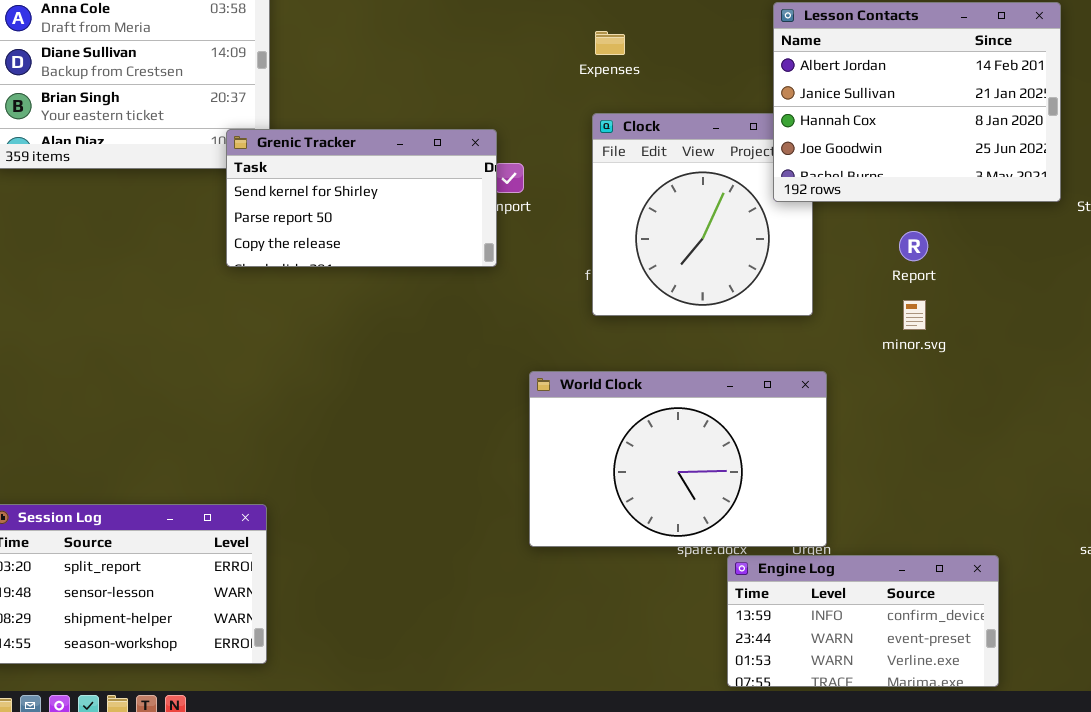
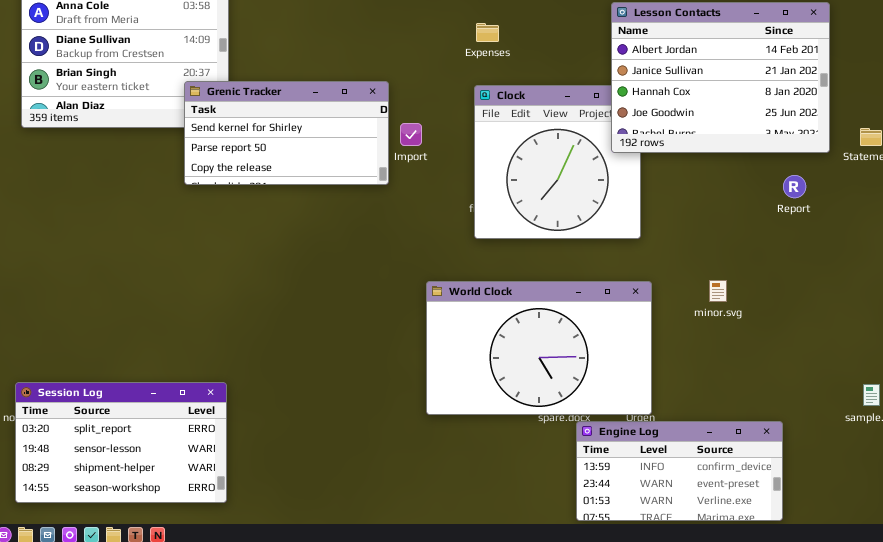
Grenic Tracker: [226,129,497,267] -> [184,81,389,185], moved
Report: [899,231,928,261] -> [783,175,806,198], moved
minor.svg: [903,300,926,330] -> [709,280,727,302], moved

